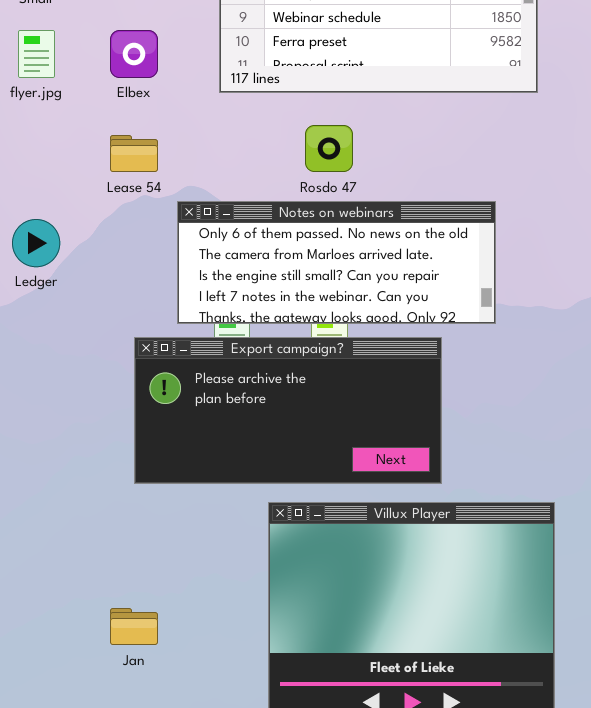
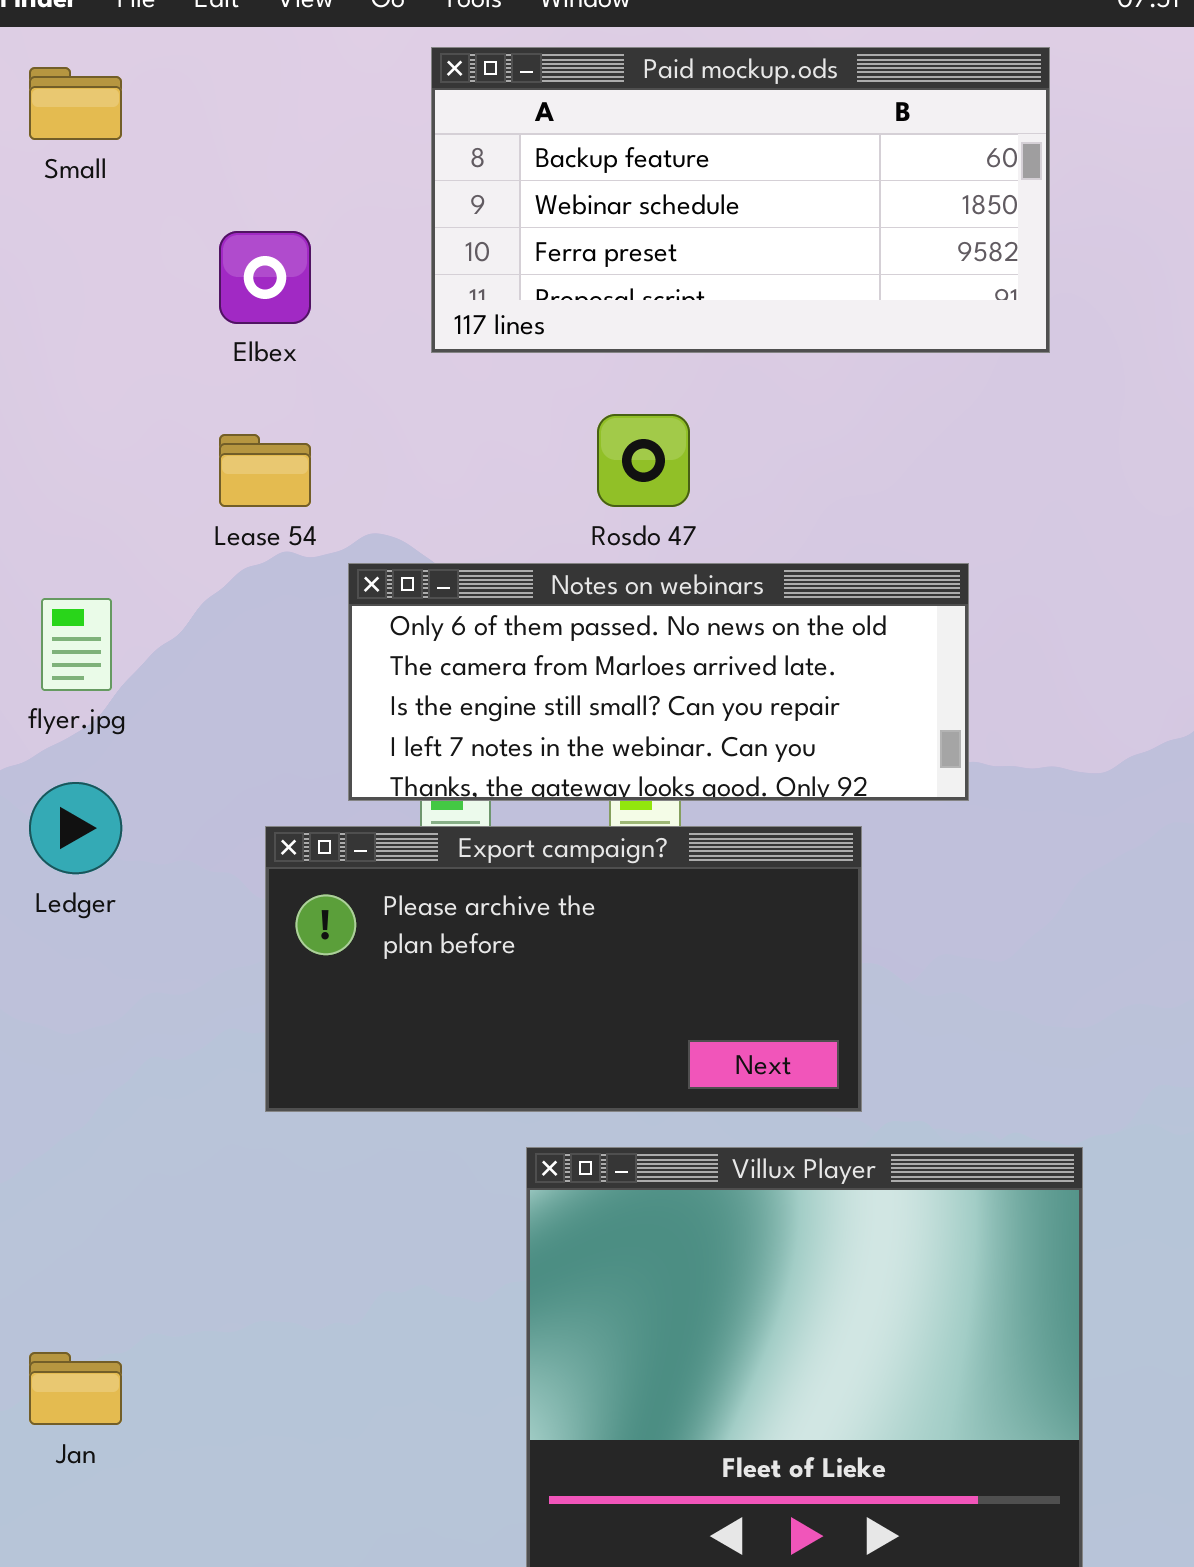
flyer.jpg: [18,30,55,78] -> [41,598,112,691], moved
Ledger: [12,219,60,267] -> [29,782,122,874], moved
Jan: [110,608,158,645] -> [29,1352,122,1425], moved

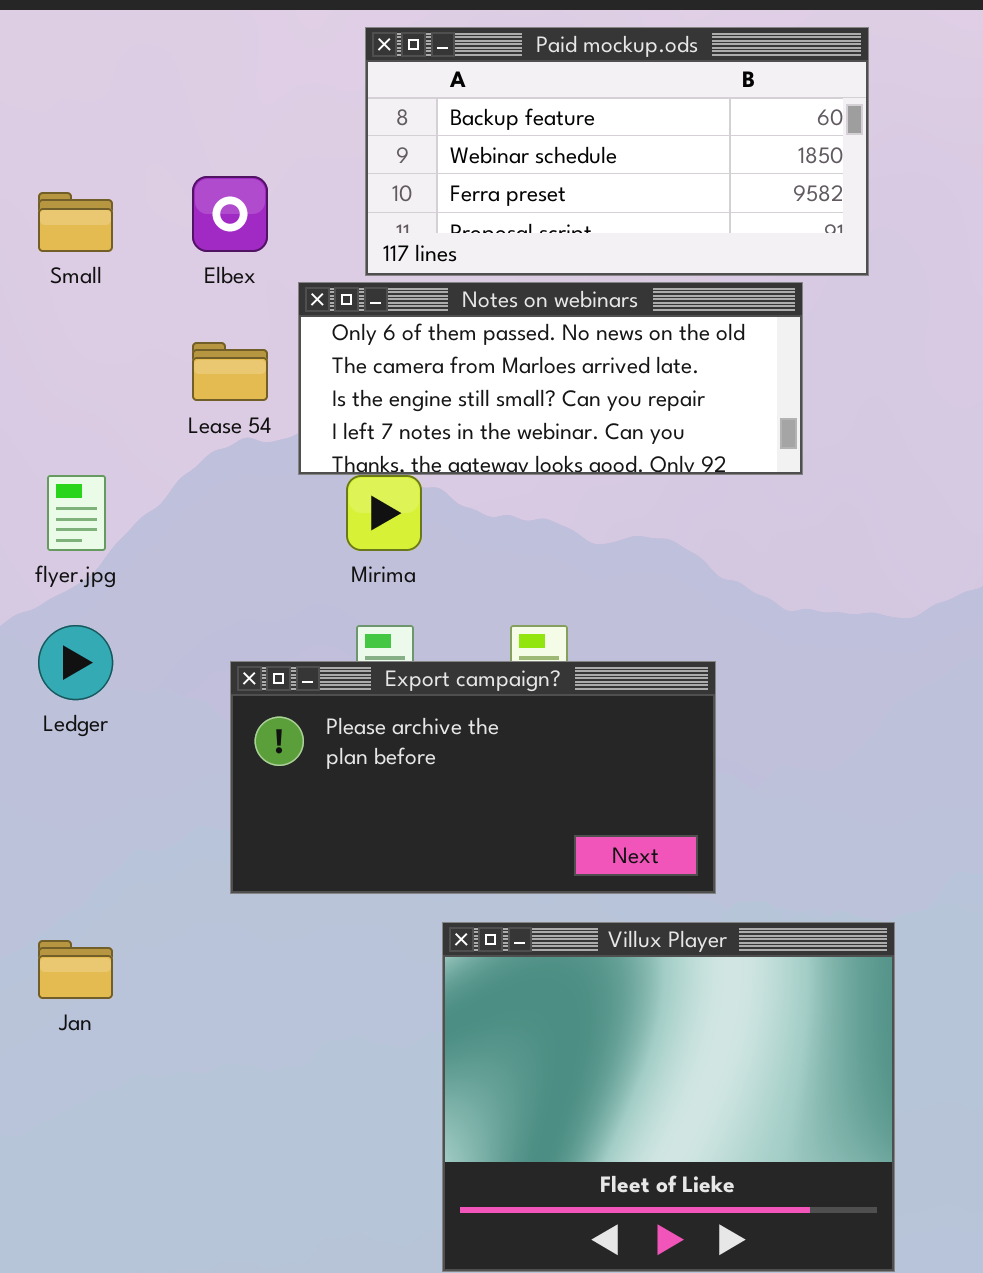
Small: [29,67,122,140] -> [38,192,113,252], moved
Notes on webinars: [348,563,969,801] -> [298,282,803,475], moved
Jan: [29,1352,122,1425] -> [38,940,113,999], moved

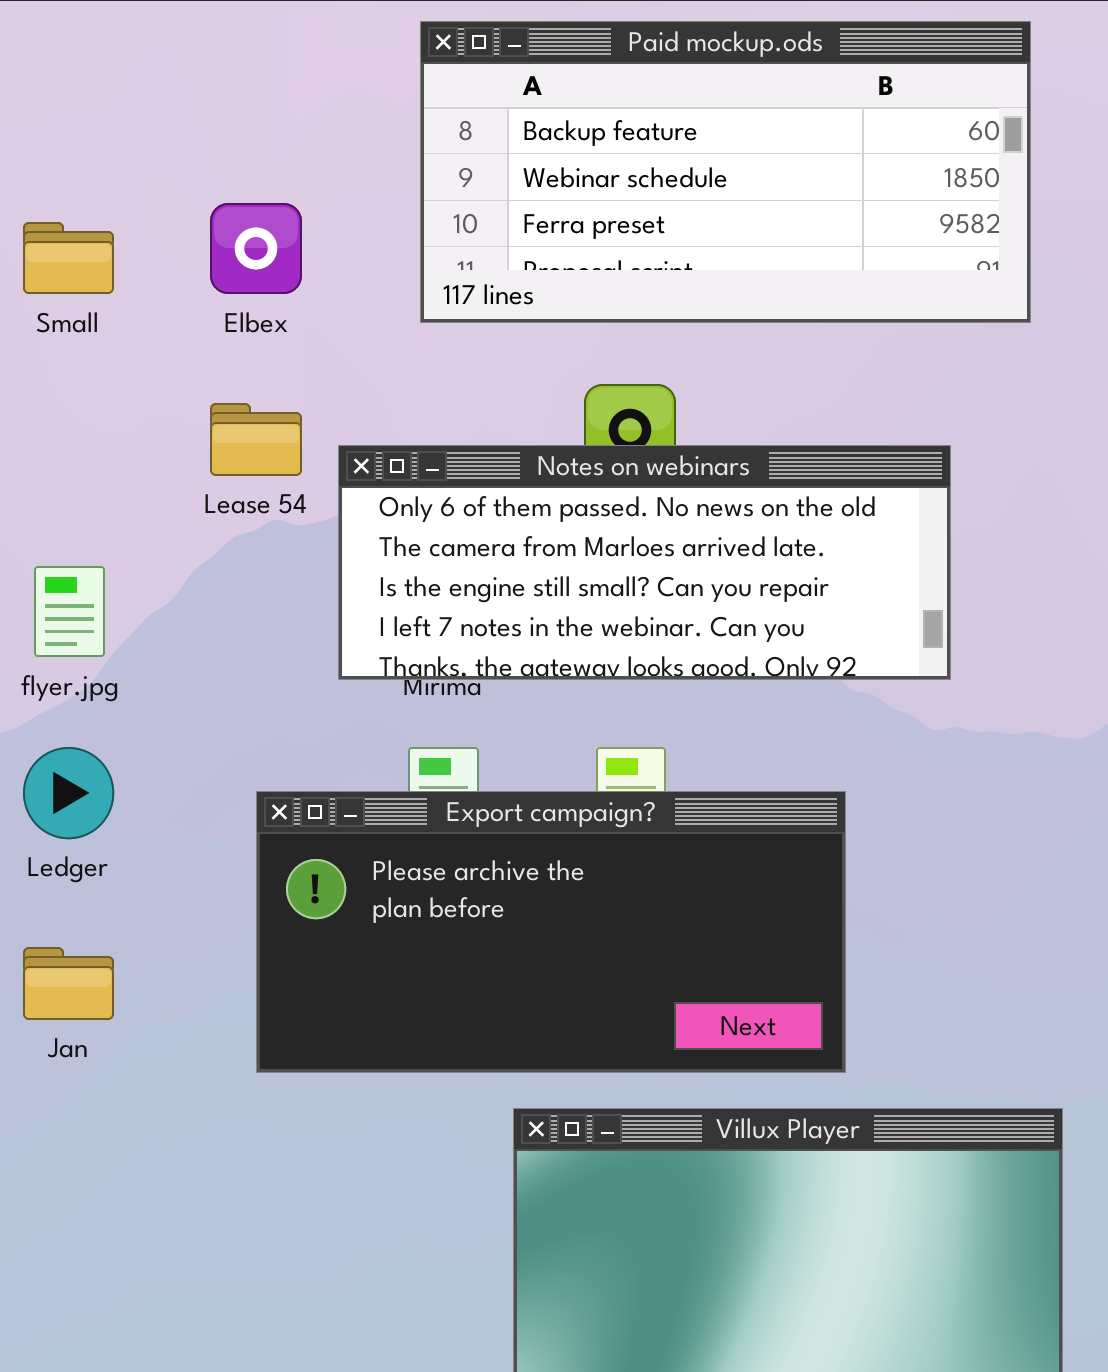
Notes on webinars: [298,282,803,475] -> [338,445,951,680], moved
Jan: [38,940,113,999] -> [23,947,114,1020], moved

